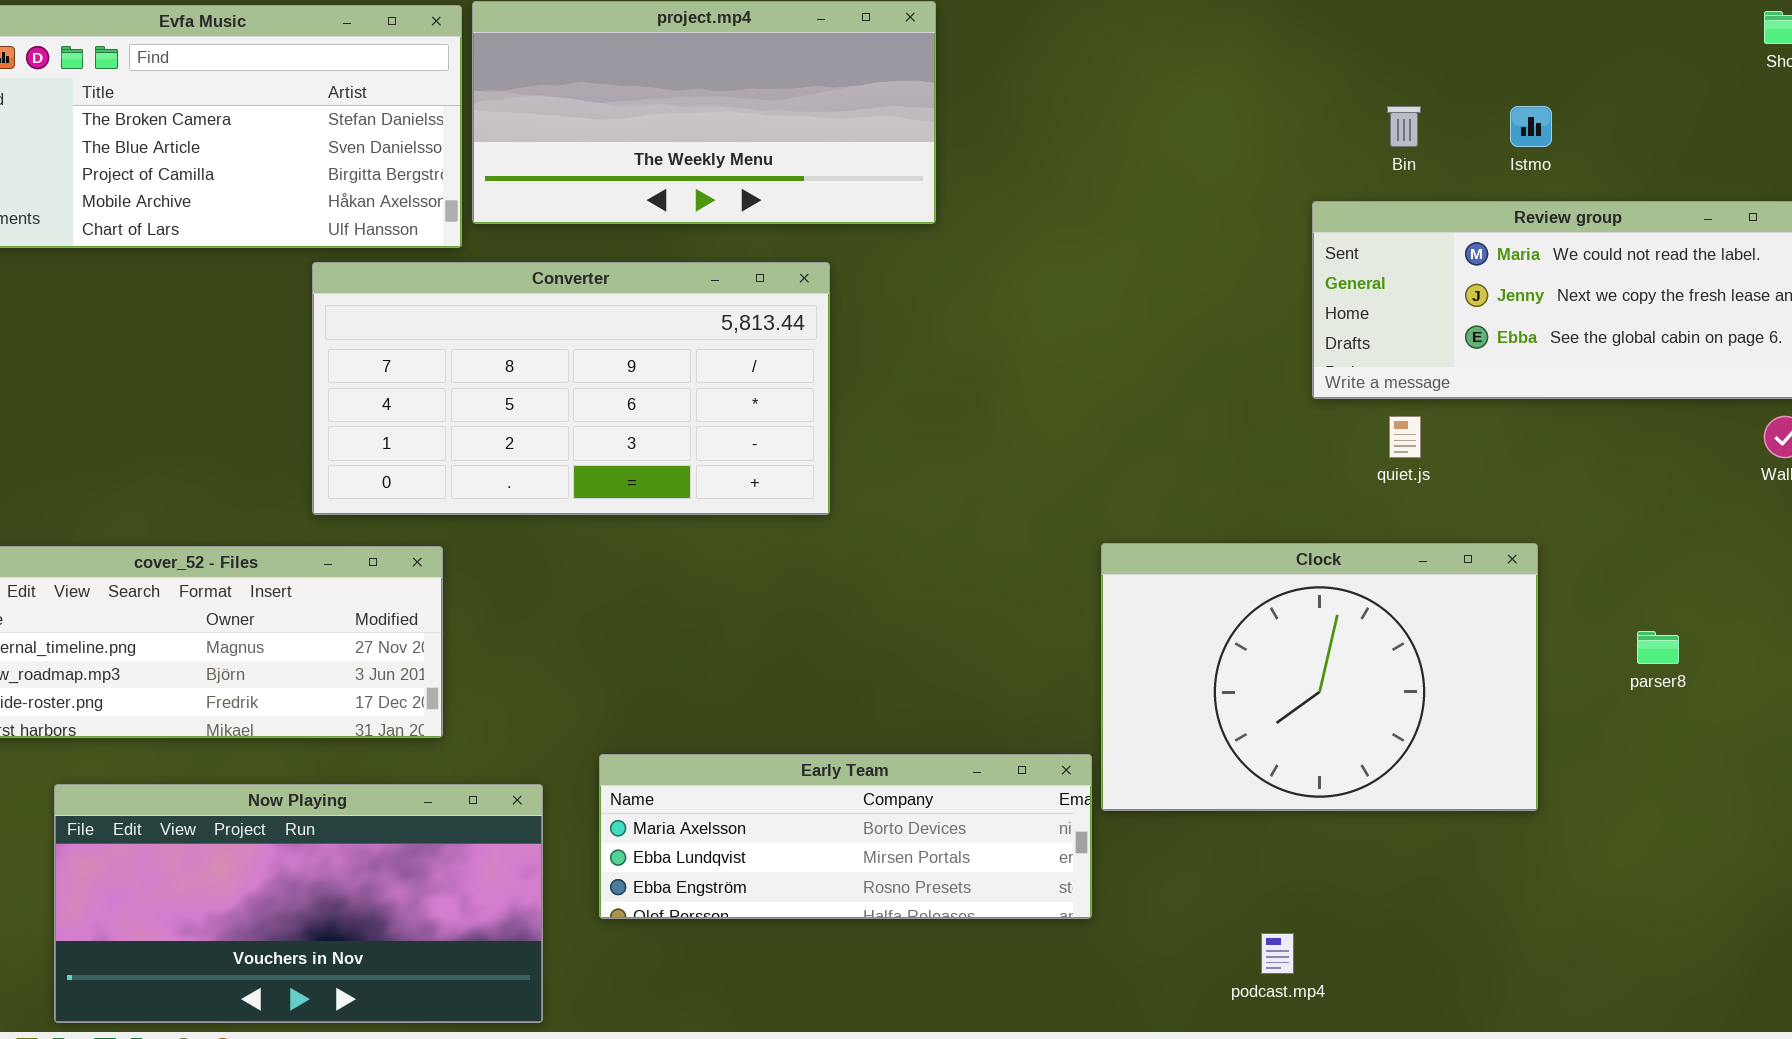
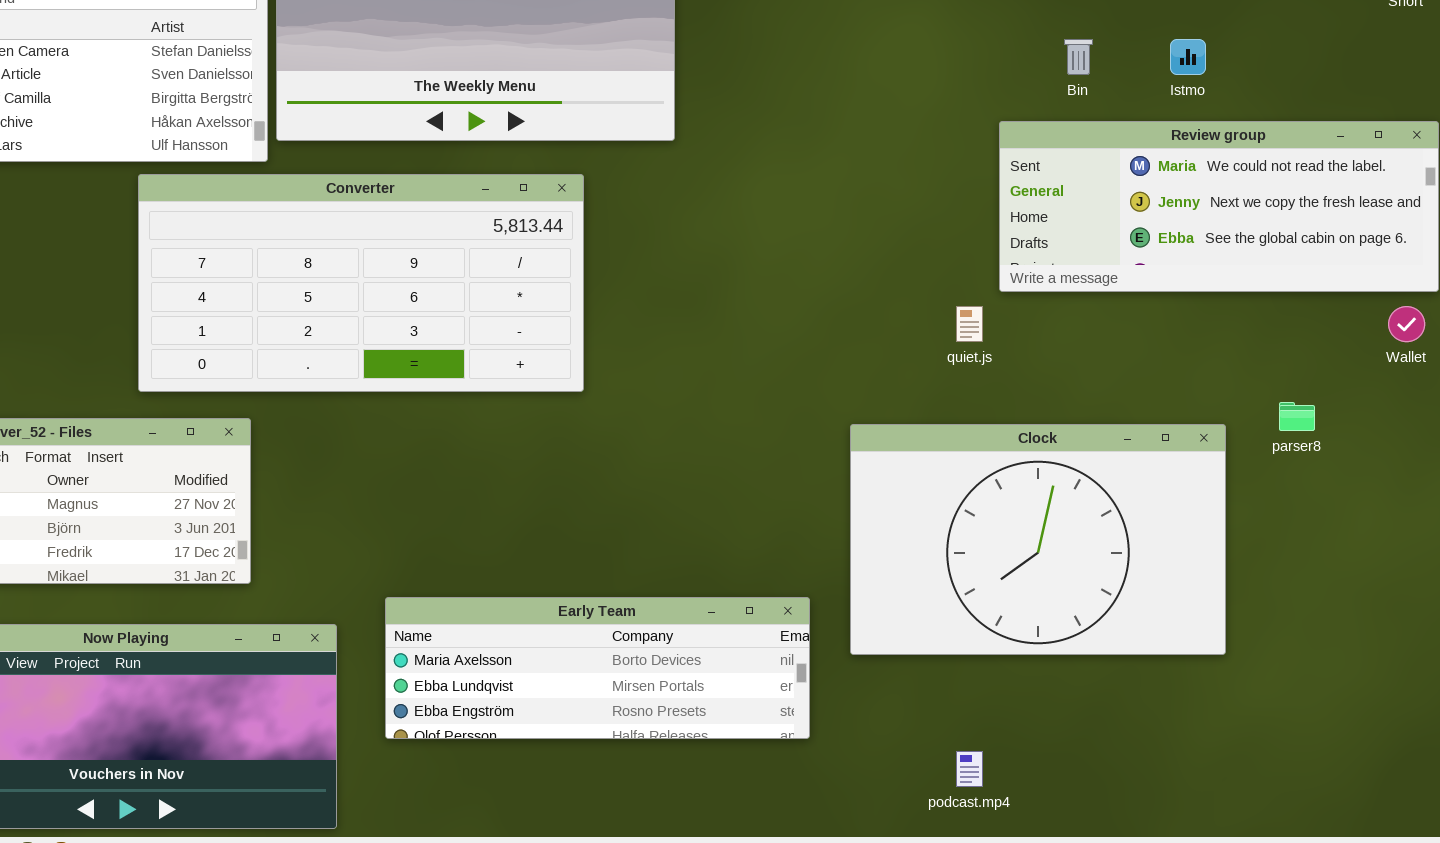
quiet.js: [1389,416,1421,458] -> [956,306,983,342], moved
Clock: [1101,543,1538,811] -> [850,424,1226,655], moved
parser8: [1637,631,1679,664] -> [1279,402,1315,431], moved

